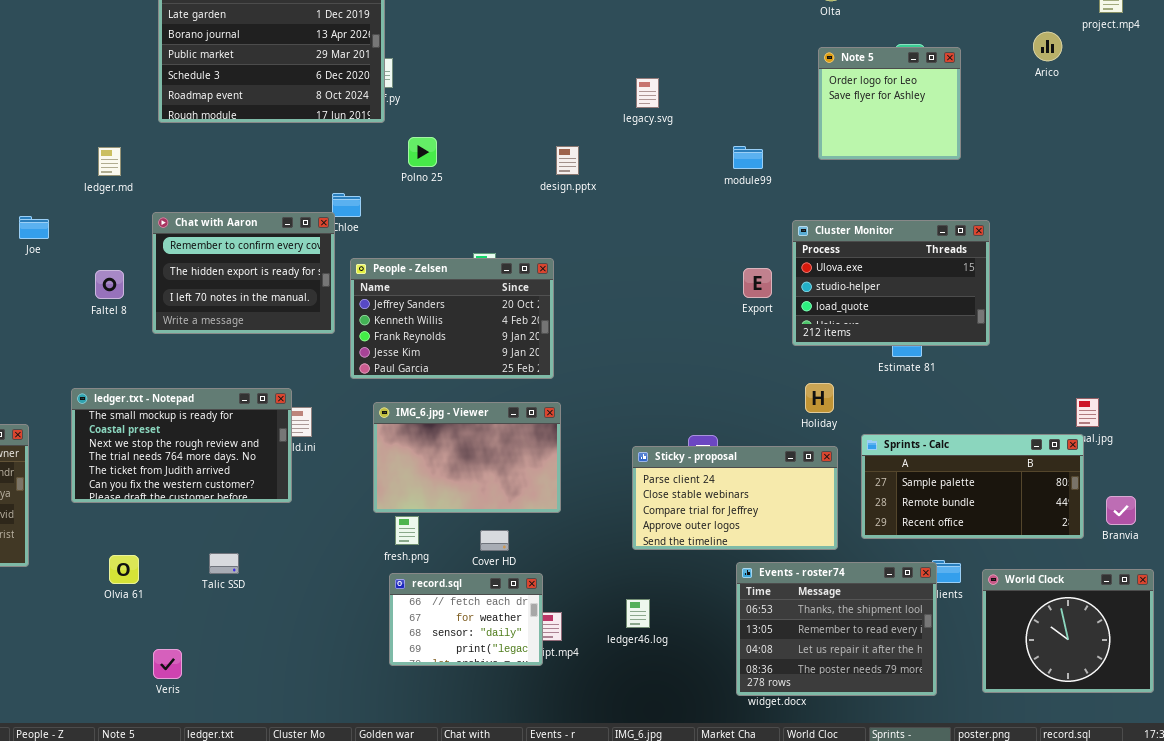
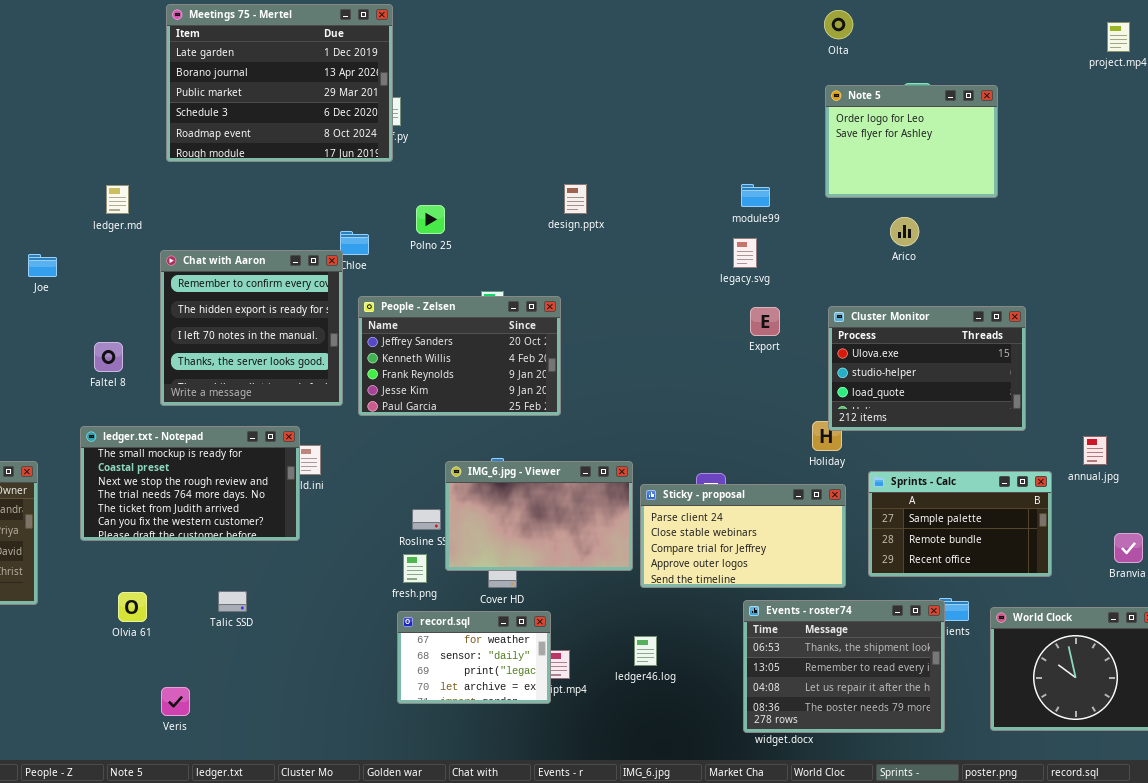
Arico: [1033,32,1062,61] -> [890,217,919,246], moved
Note 5: [818,47,961,160] -> [825,85,998,198], resized
legacy.svg: [636,78,659,108] -> [733,238,757,268], moved
Polno 25: [408,137,437,167] -> [416,205,445,234], moved
Chat with Aaron: [152,212,335,334] -> [160,250,343,406], resized
Cluster Monitor: [792,220,990,346] -> [828,306,1026,431], moved
Faltel 8: [95,270,124,299] -> [94,342,123,372], moved
IMG_6.jpg - Viewer: [373,402,561,513] -> [445,461,633,571], moved
Sprints - Calc: [861,434,1084,539] -> [868,471,1052,577], resized
record.sql: [389,573,543,666] -> [397,611,551,704], scrolled down 1 row

